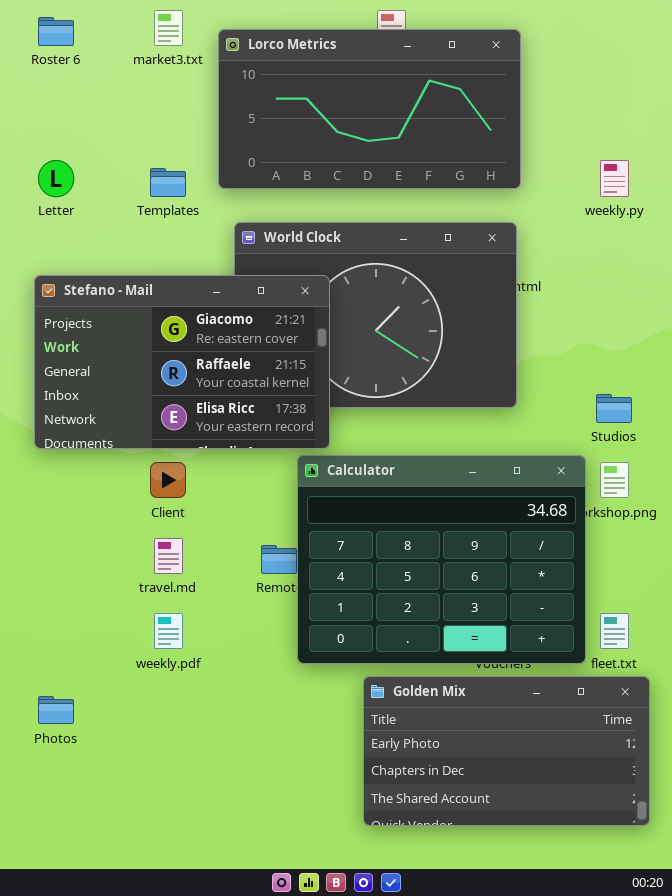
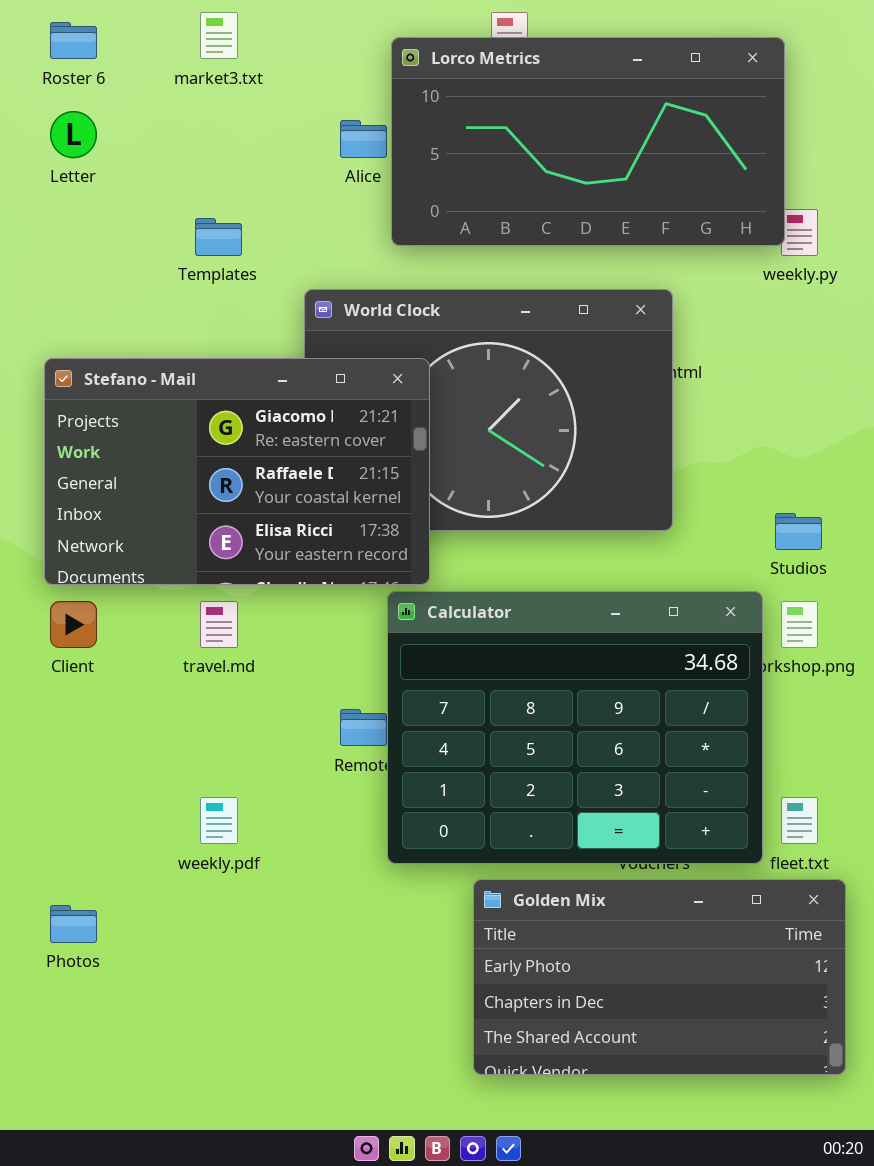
Lorco Metrics: [218,29,521,189] -> [391,37,785,246], moved
Letter: [38,160,74,197] -> [50,111,97,158], moved
Client: [150,462,186,498] -> [50,601,97,648], moved
travel.md: [154,538,183,574] -> [200,601,238,648], moved

